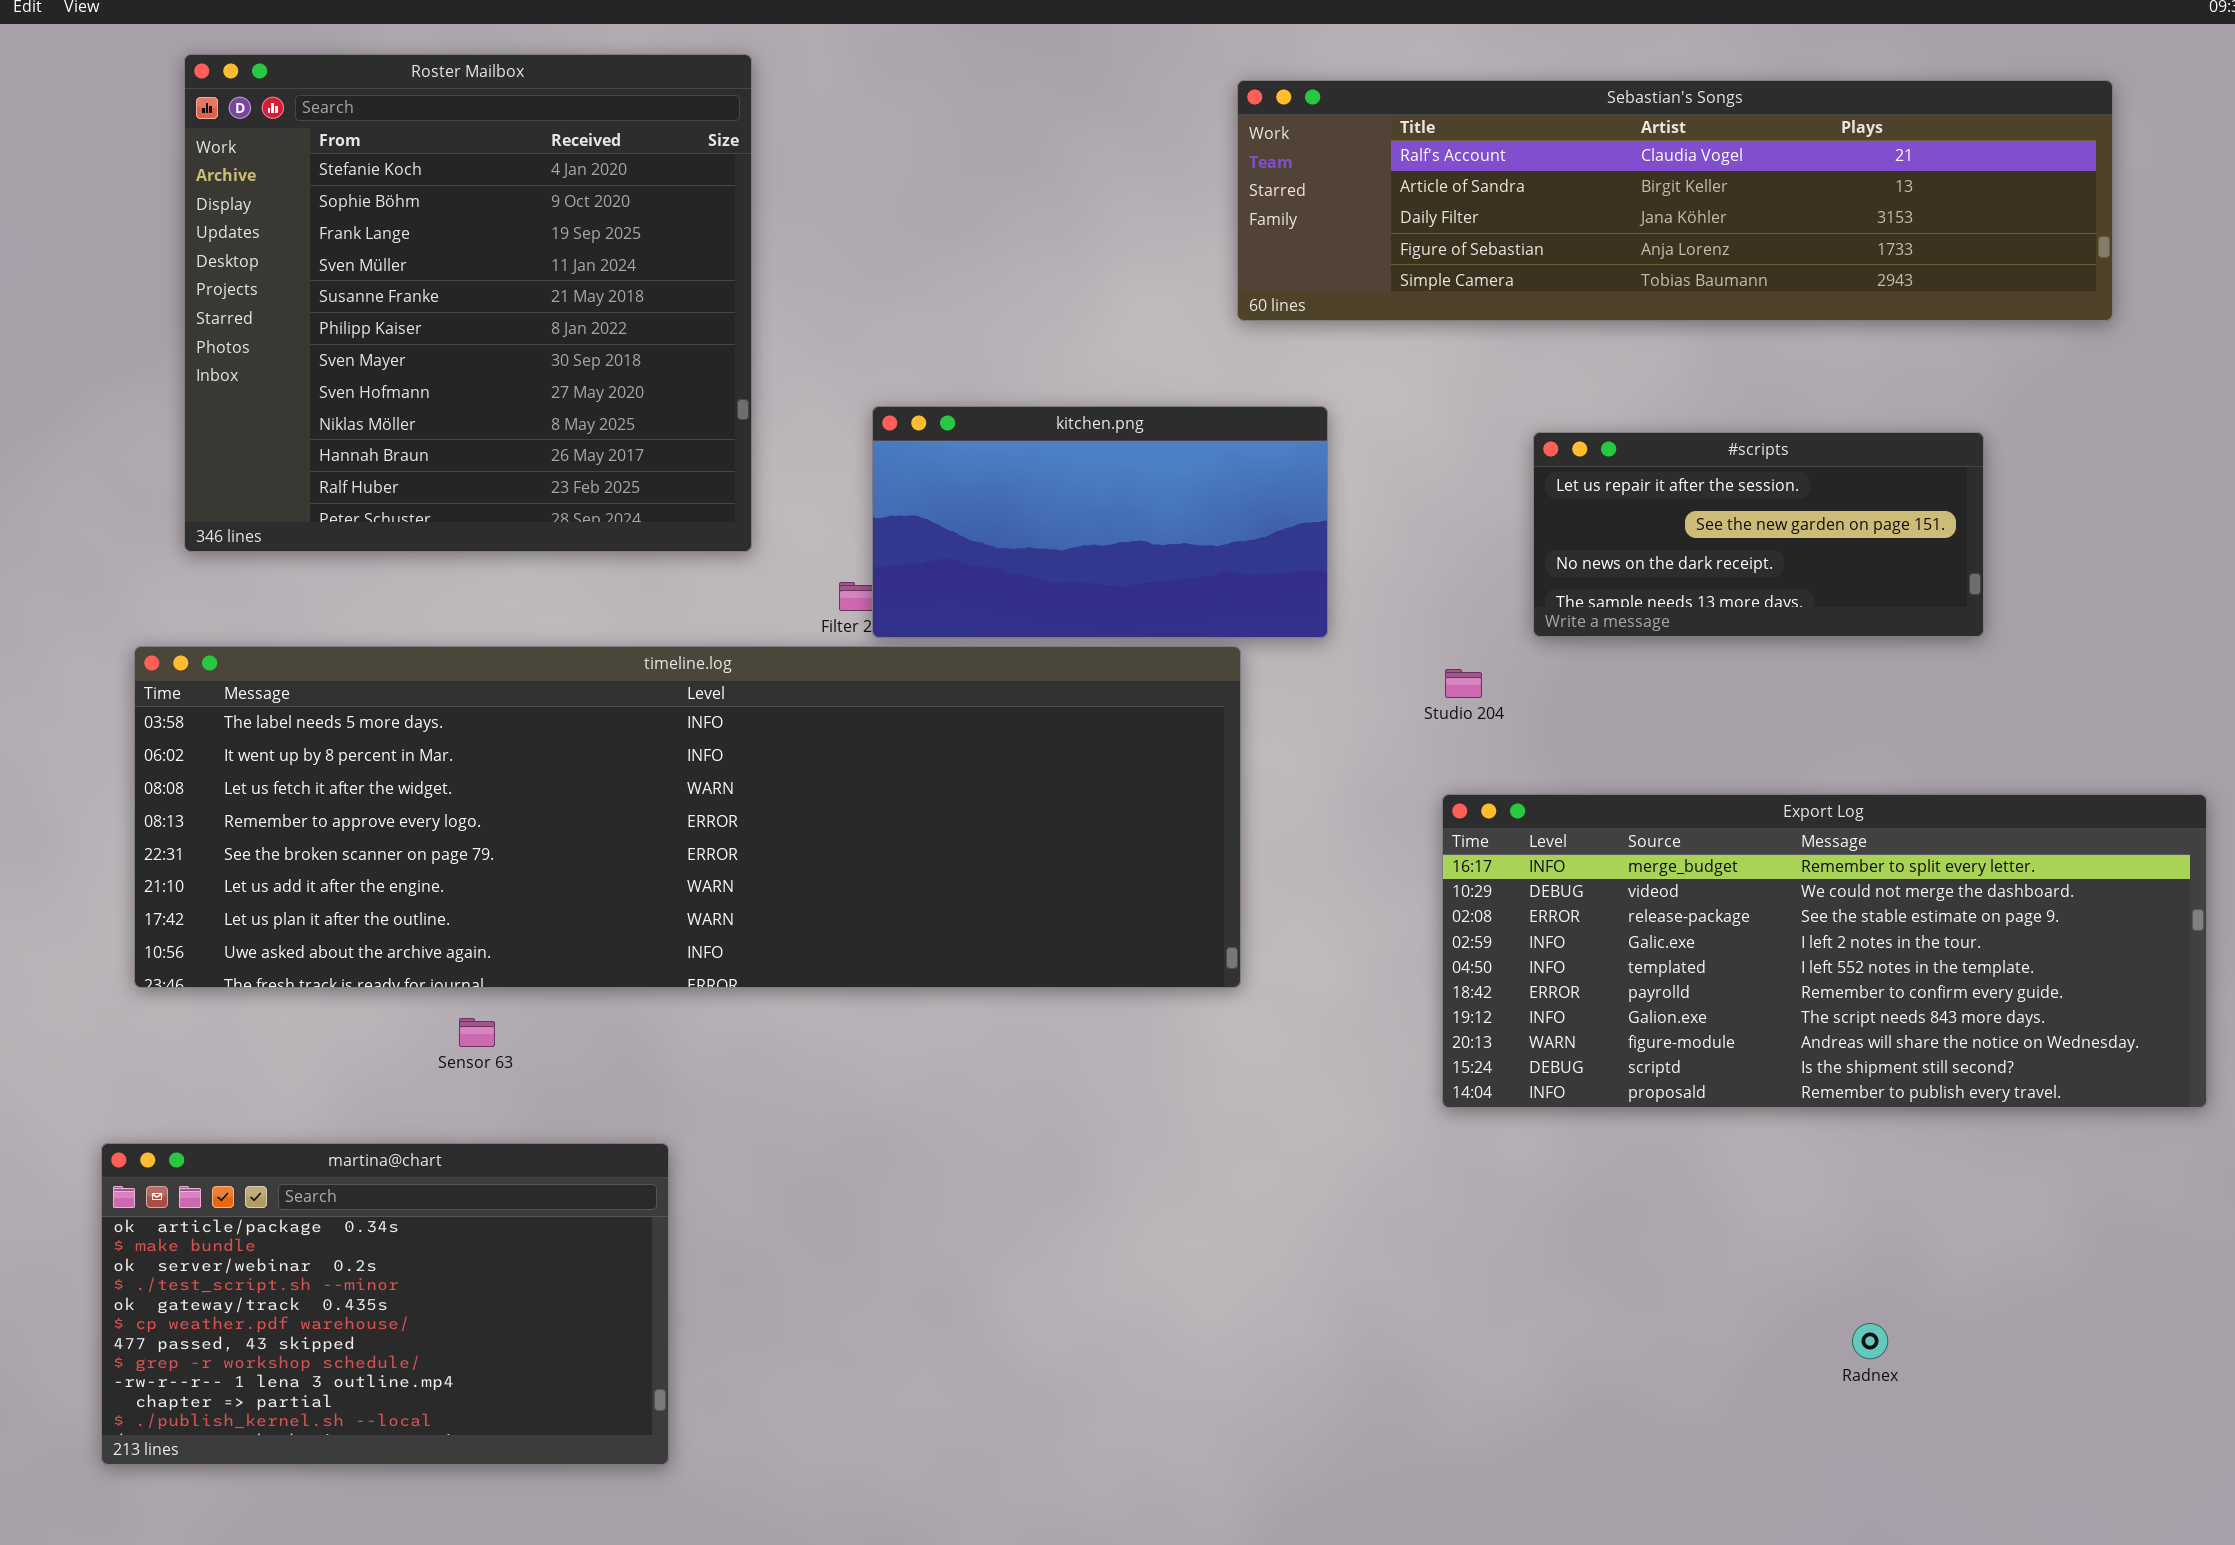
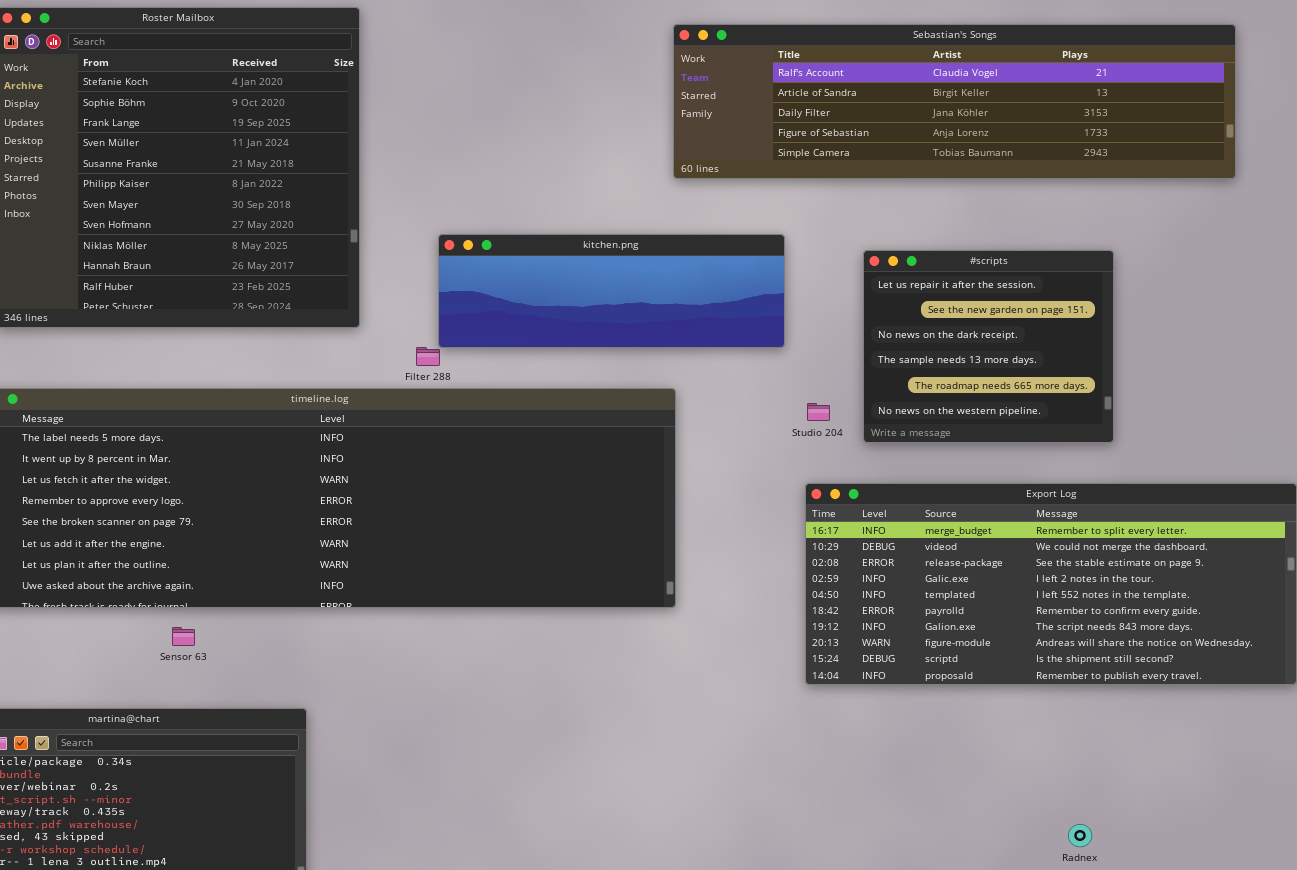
kitchen.png: [872,406,1328,638] -> [438,234,785,348], resized
#scripts: [1533,432,1984,637] -> [863,250,1114,443], resized

